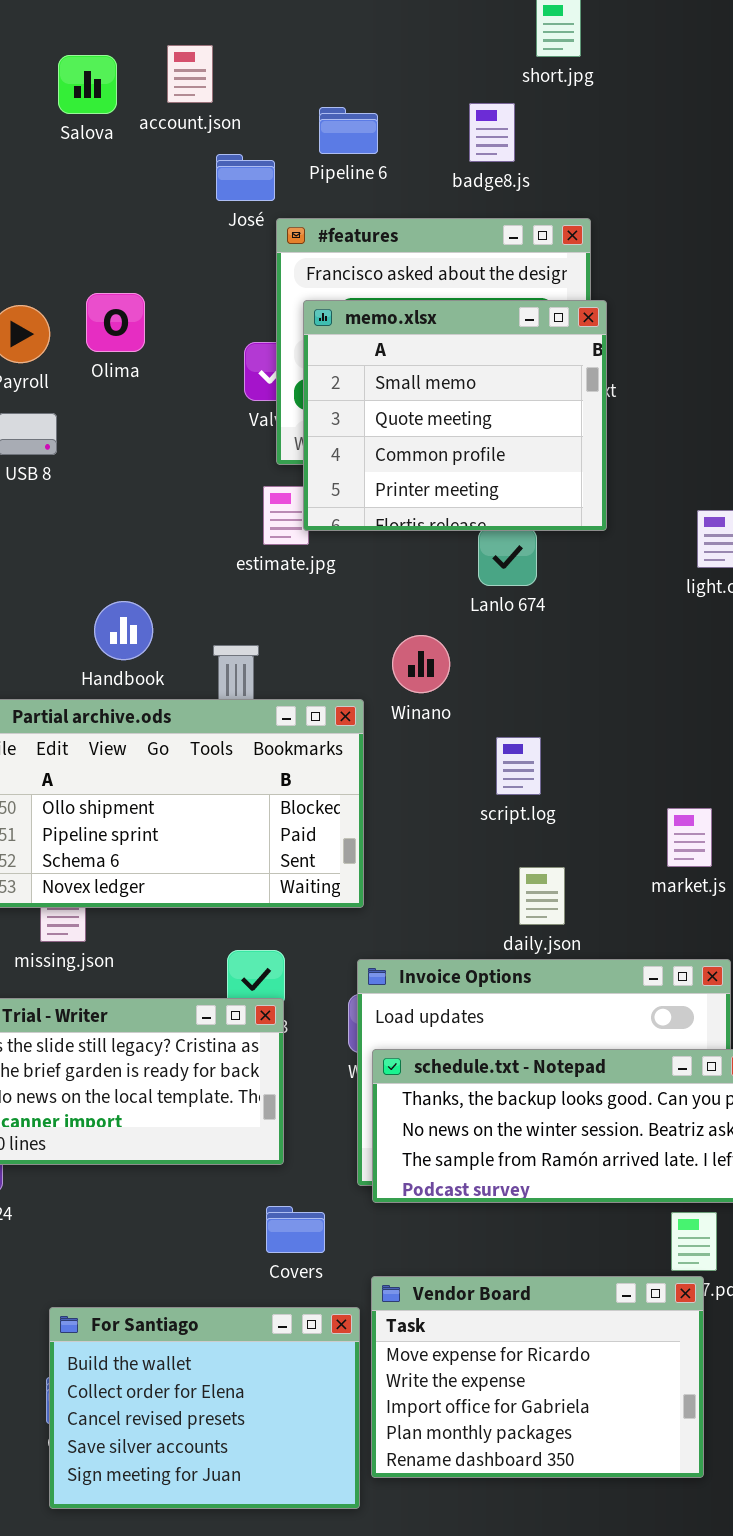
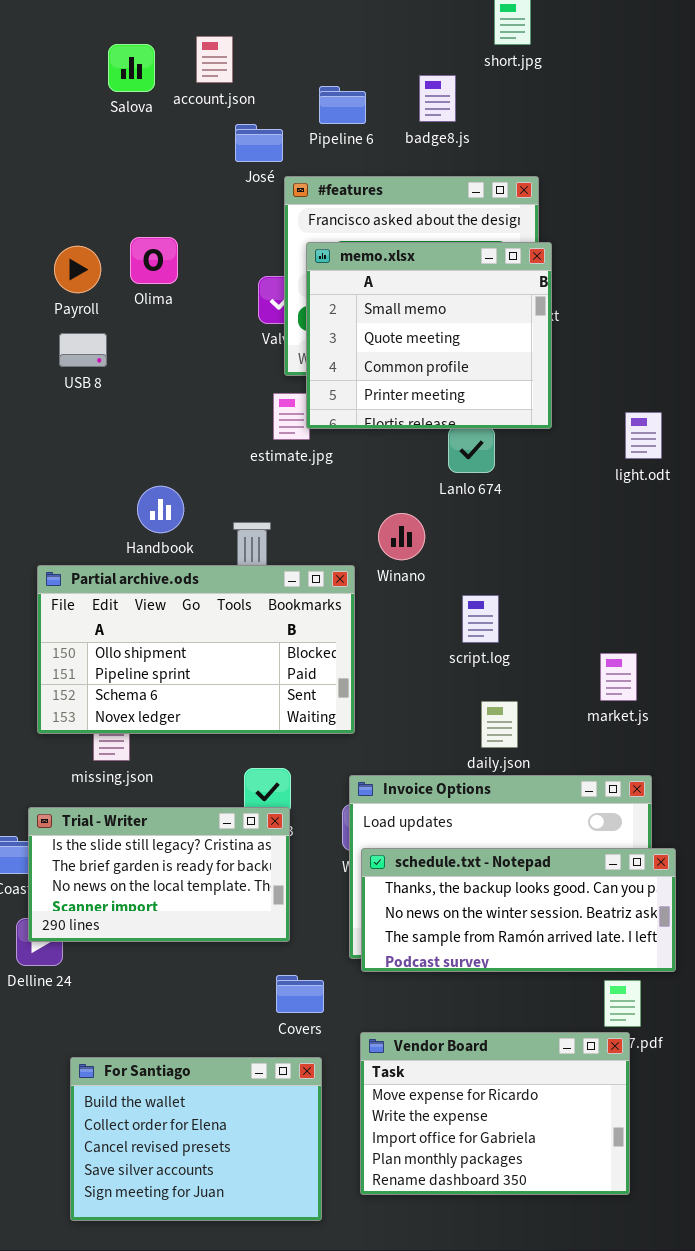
badge8.js: [469,103,515,162] -> [419,75,456,122], moved
For Santiago: [49,1307,360,1509] -> [70,1057,322,1221], moved

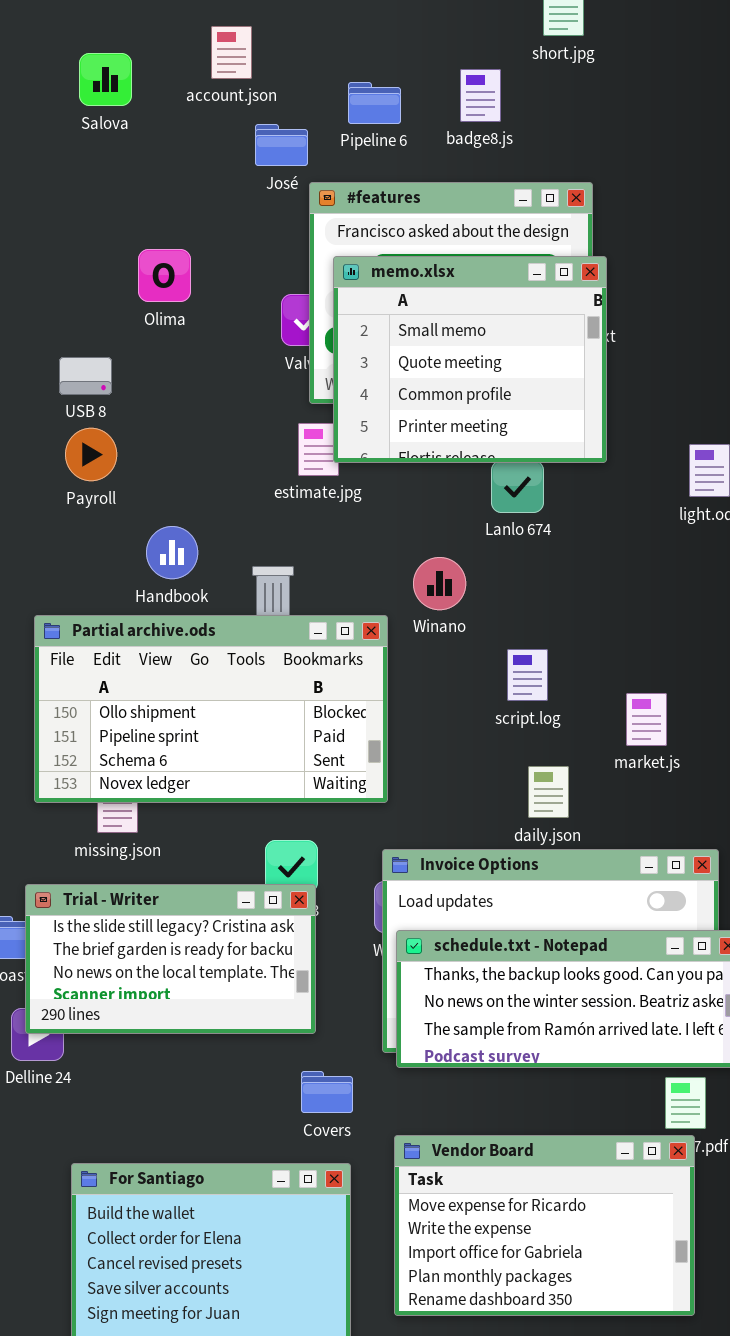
Salova: [108,44,155,92] -> [79,53,132,106], moved
Payroll: [54,246,101,293] -> [65,428,117,481], moved
market.js: [600,653,637,701] -> [626,693,667,746], moved

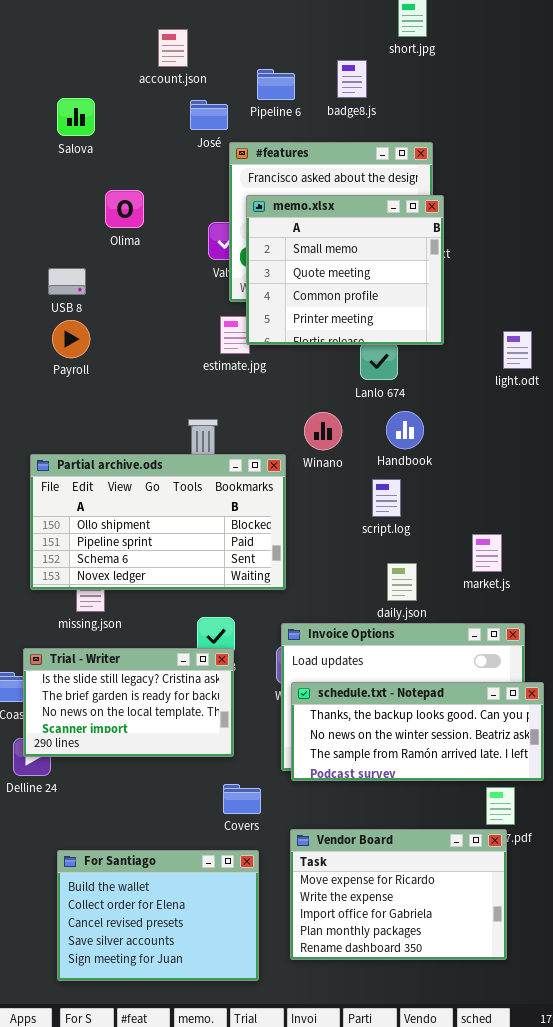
Salova: [79,53,132,106] -> [57,98,95,136], moved
Handbook: [146,526,198,579] -> [386,411,424,449], moved
market.js: [626,693,667,746] -> [472,534,502,572], moved

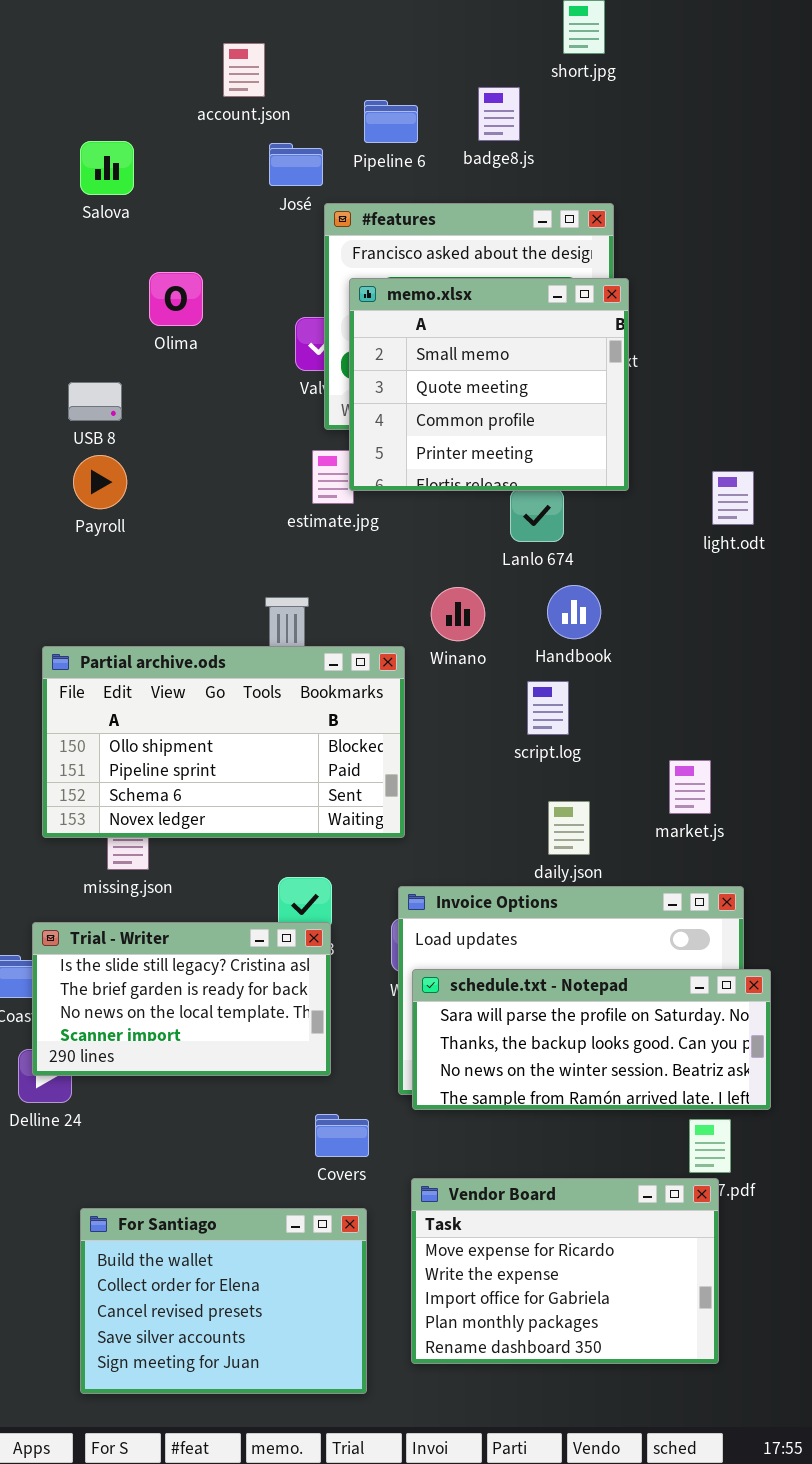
schedule.txt - Notepad: [291,682,544,781] -> [412,969,771,1110], scrolled up 1 row

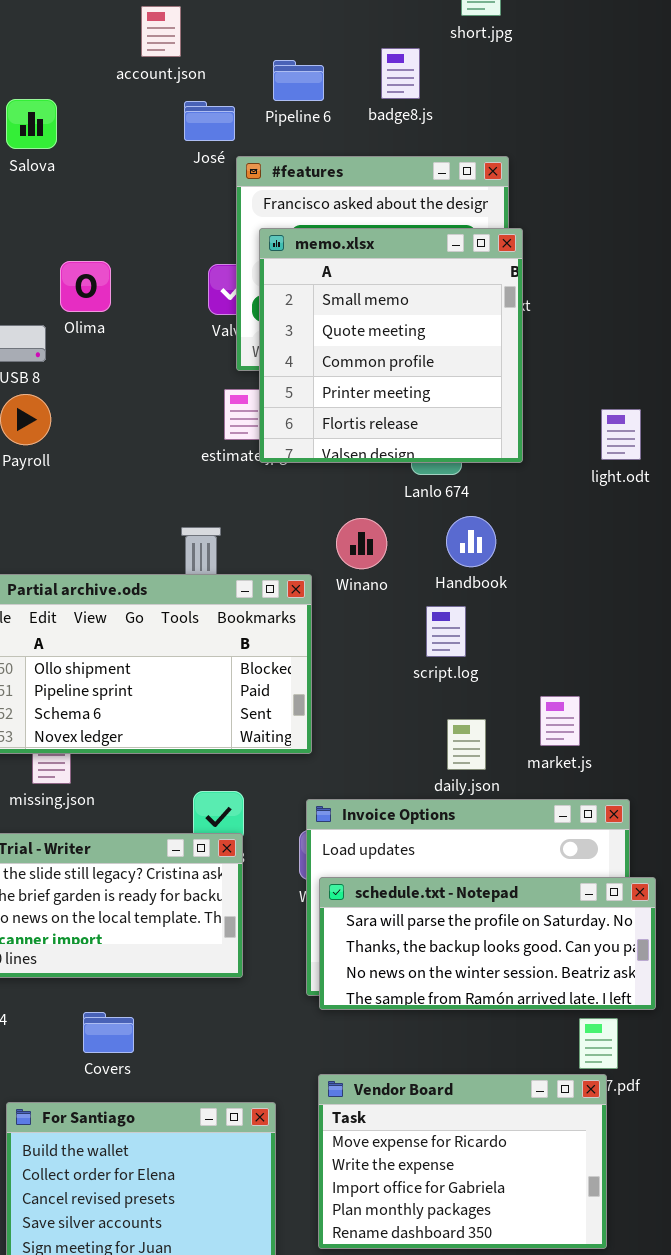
Olima: [149,272,203,326] -> [60,261,111,312], moved
memo.xlsx: [349,278,629,491] -> [259,228,523,463], resized
market.js: [669,760,711,814] -> [540,696,580,746], moved
Covers: [315,1114,369,1157] -> [83,1012,134,1053], moved

